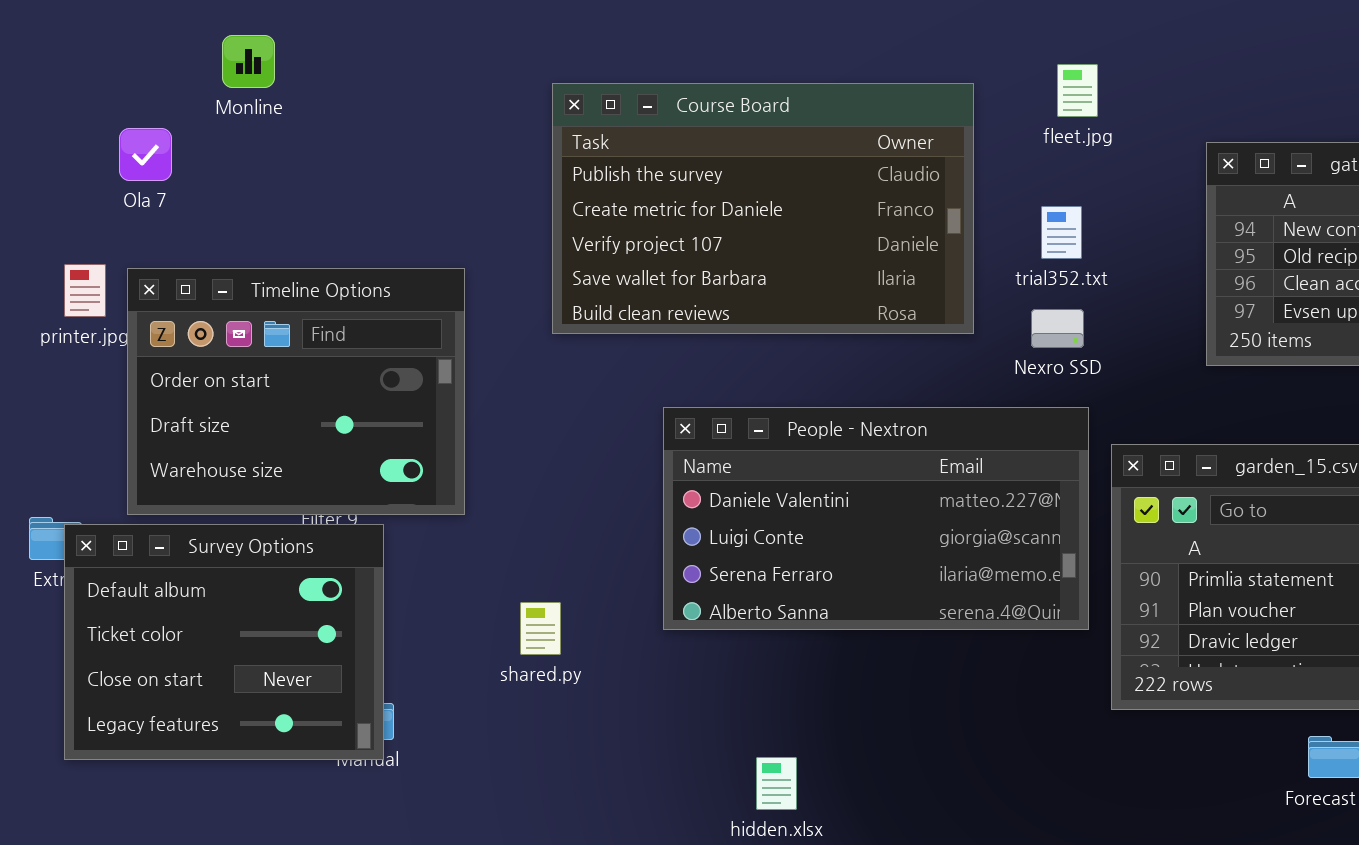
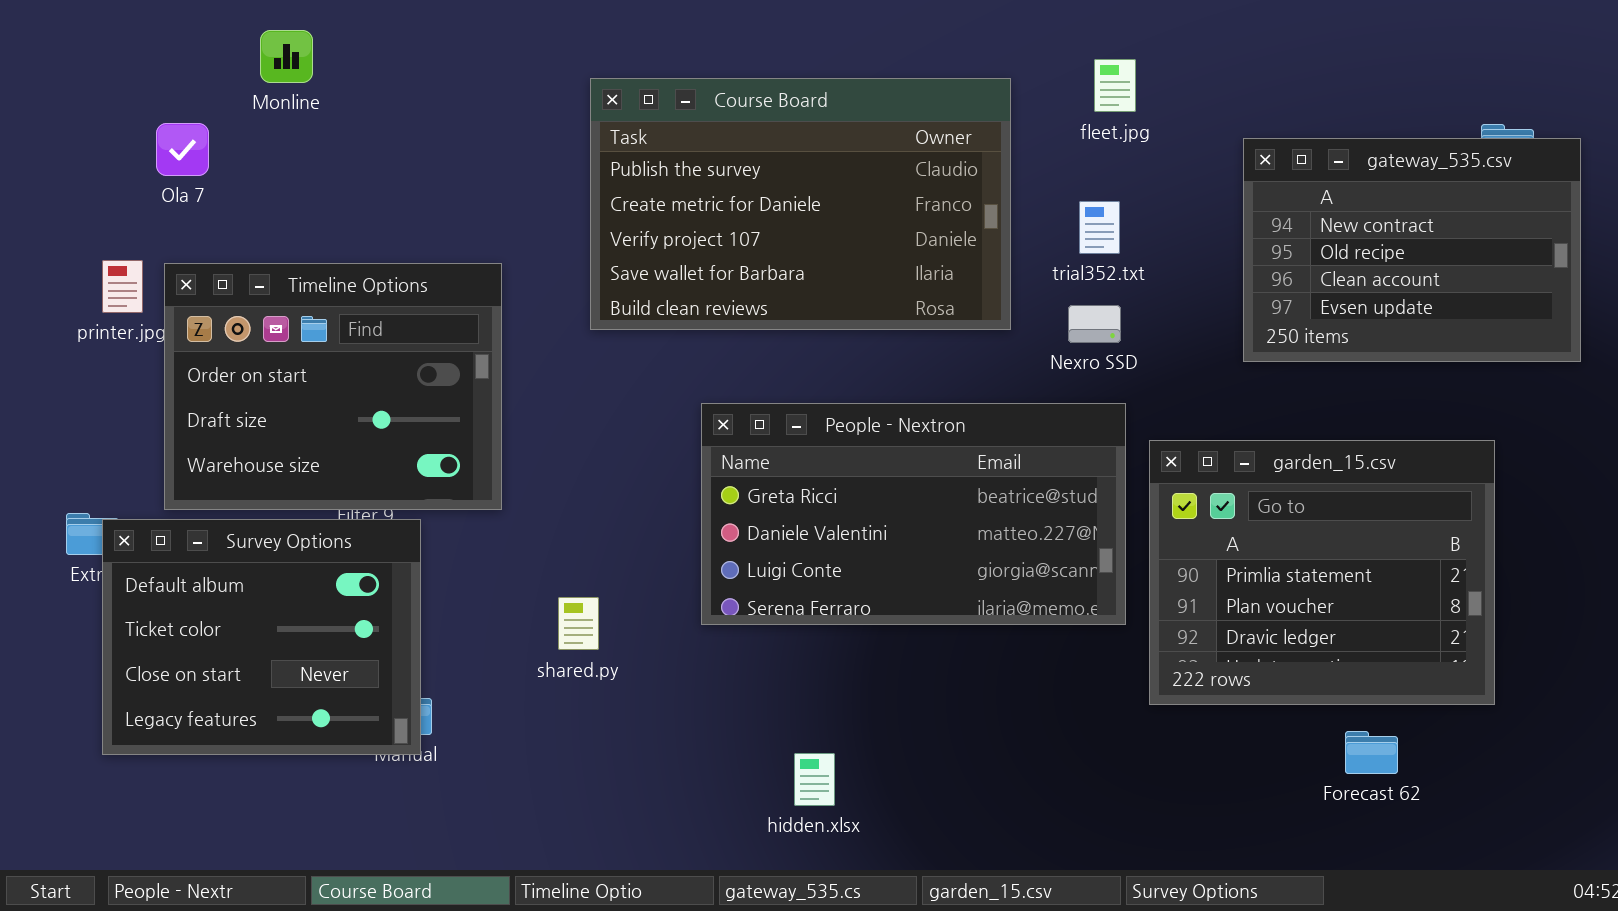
People - Nextron: [663,407,1089,630] -> [701,403,1126,625], scrolled up 1 row

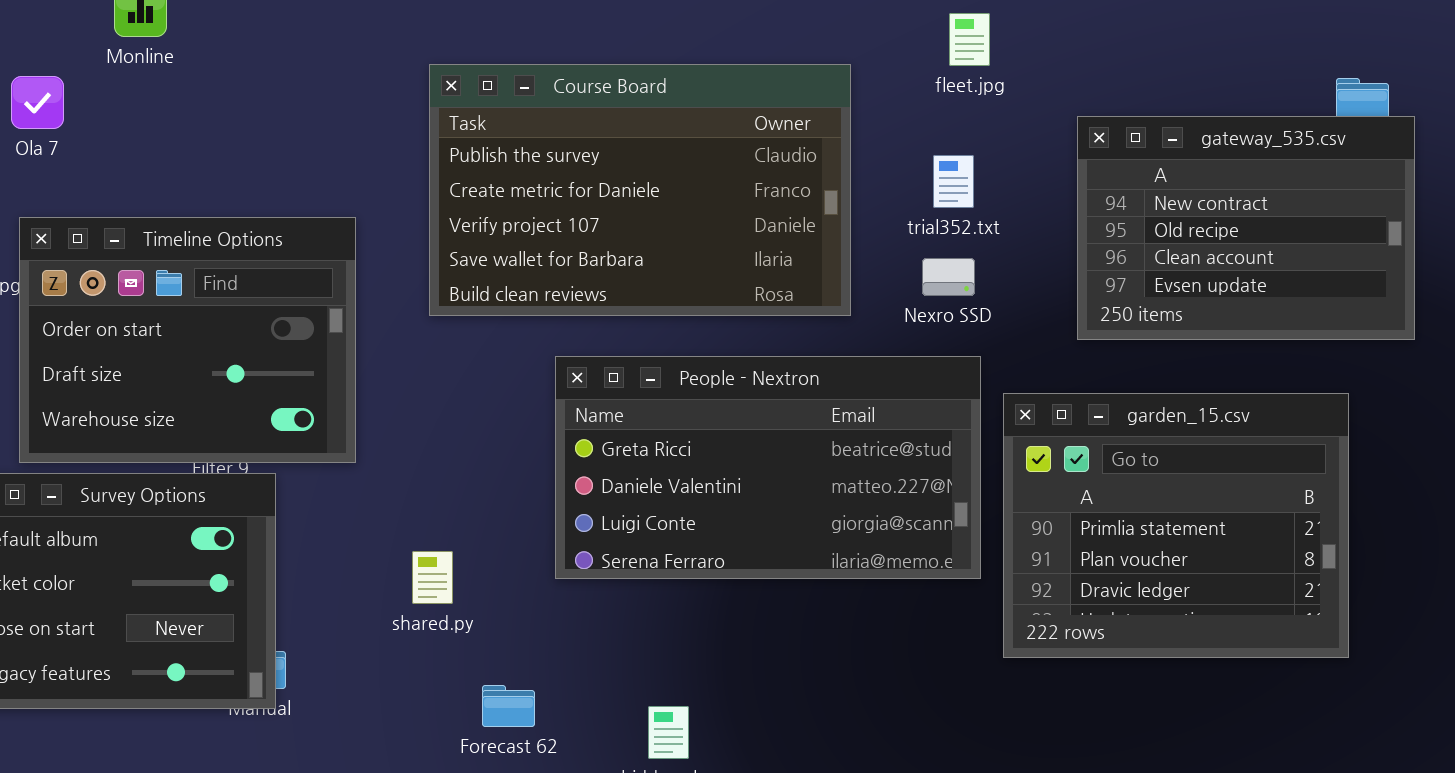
Course Board: [590,78,1011,330] -> [429,64,851,316], moved
gateway_535.csv: [1243,138,1581,362] -> [1077,116,1415,340], moved
Forecast 62: [1345,731,1398,774] -> [482,685,535,727], moved

